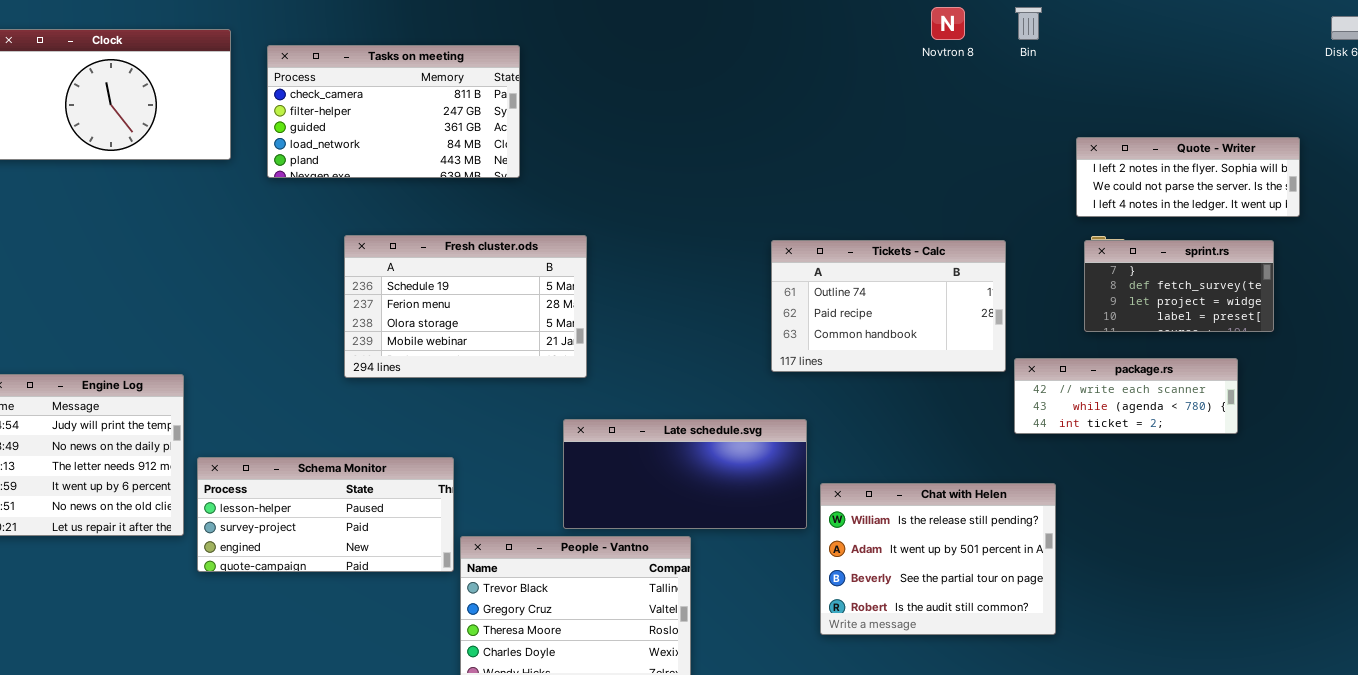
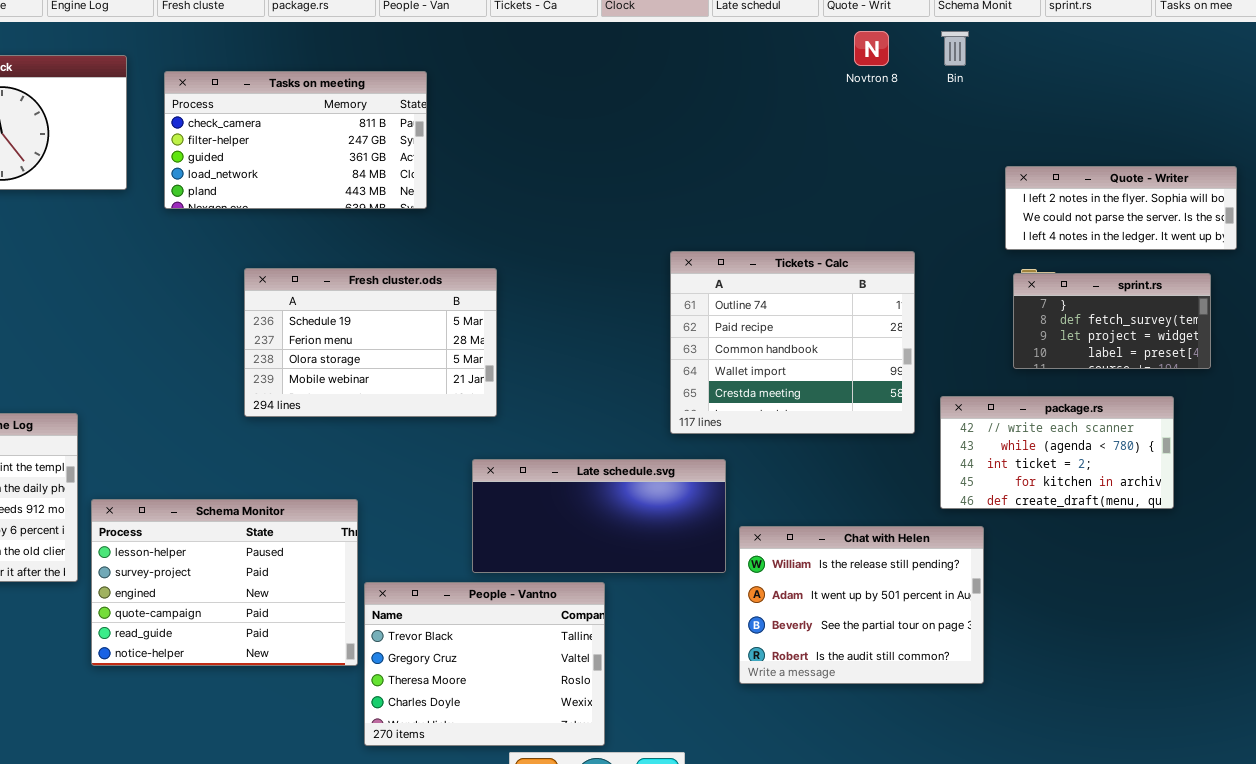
Tickets - Calc: [771,240,1006,372] -> [670,251,915,434], moved, resized
package.rs: [1014,358,1238,434] -> [940,396,1174,509], resized
Schema Monitor: [197,457,454,572] -> [91,499,358,666], resized

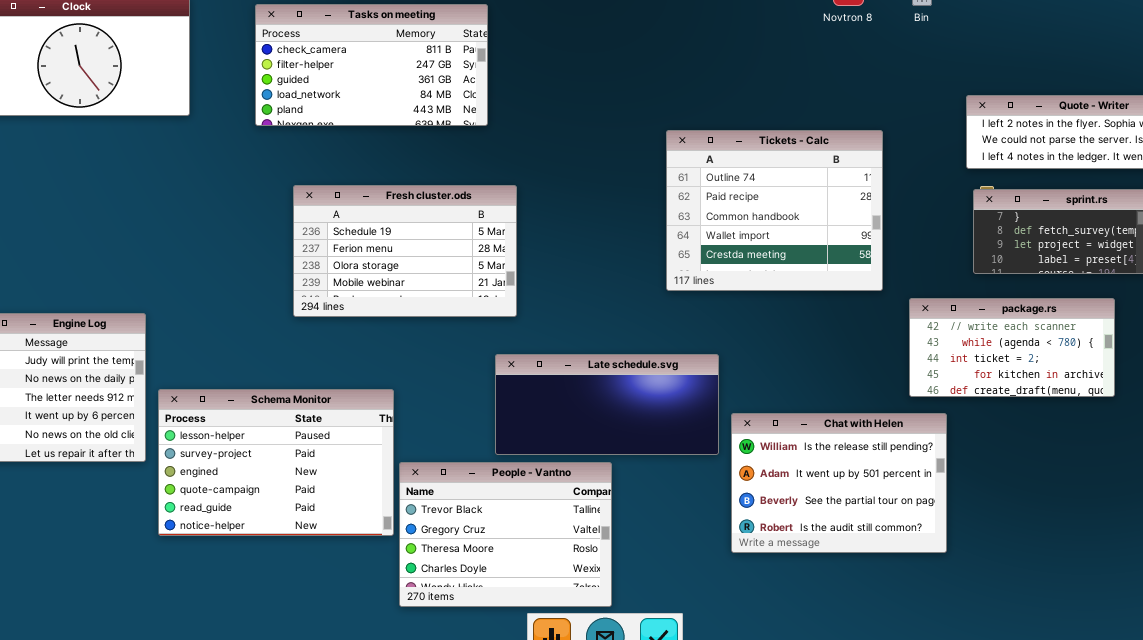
Tasks on meeting: [164,71,427,209] -> [255,4,488,126], moved
Tickets - Calc: [670,251,915,434] -> [666,130,883,291], moved

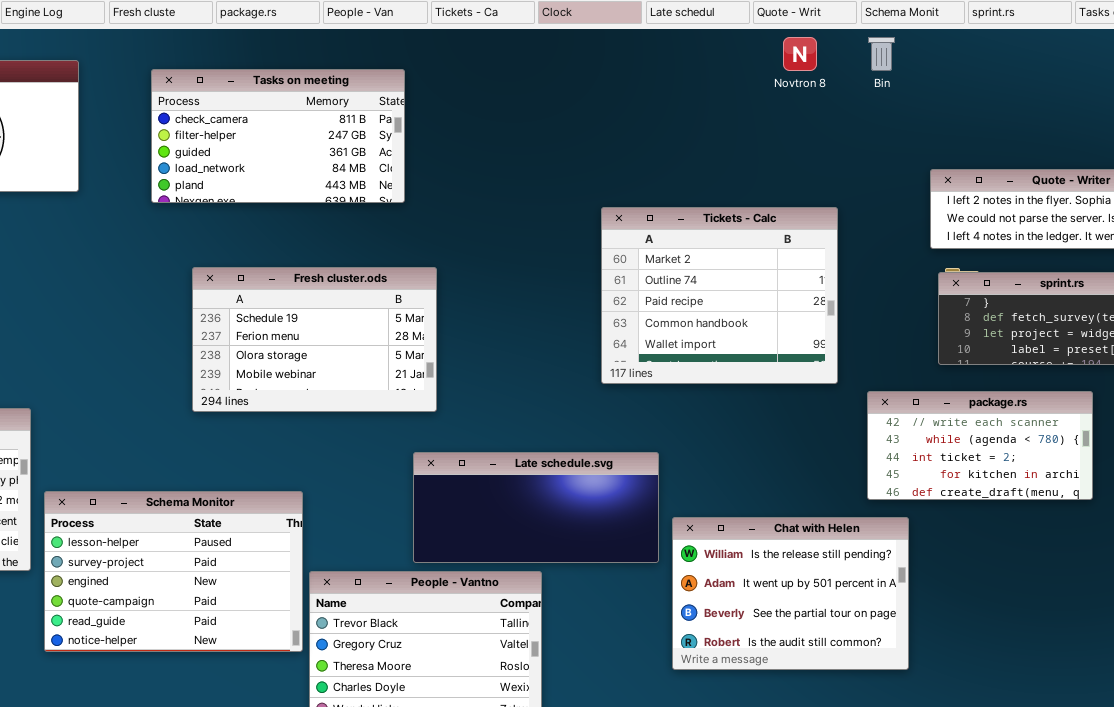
Tickets - Calc: [666,130,883,291] -> [601,207,838,384], scrolled up 1 row

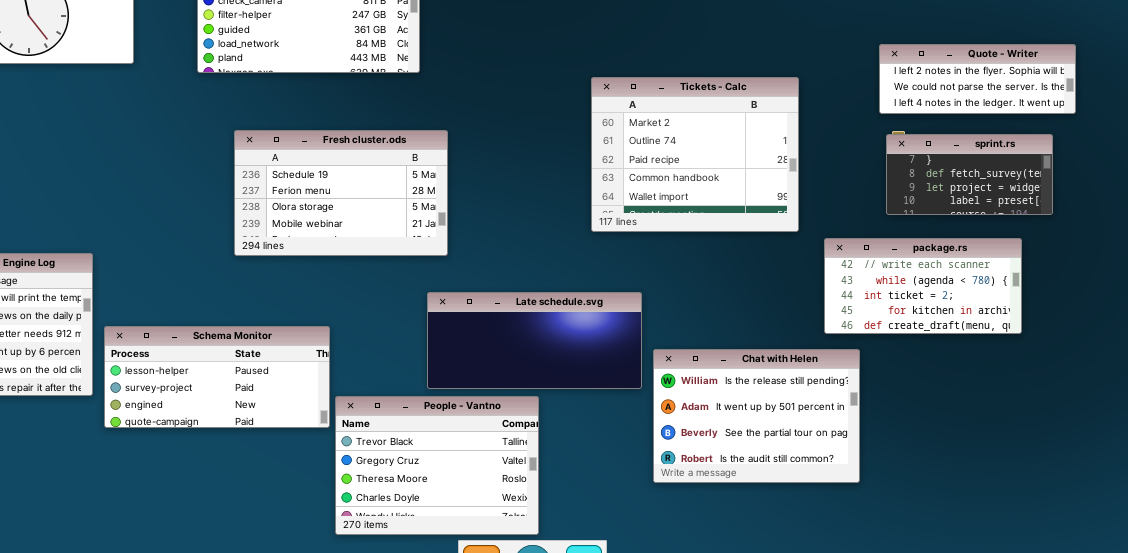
Schema Monitor: [44,491,303,652] -> [104,326,330,428], resized

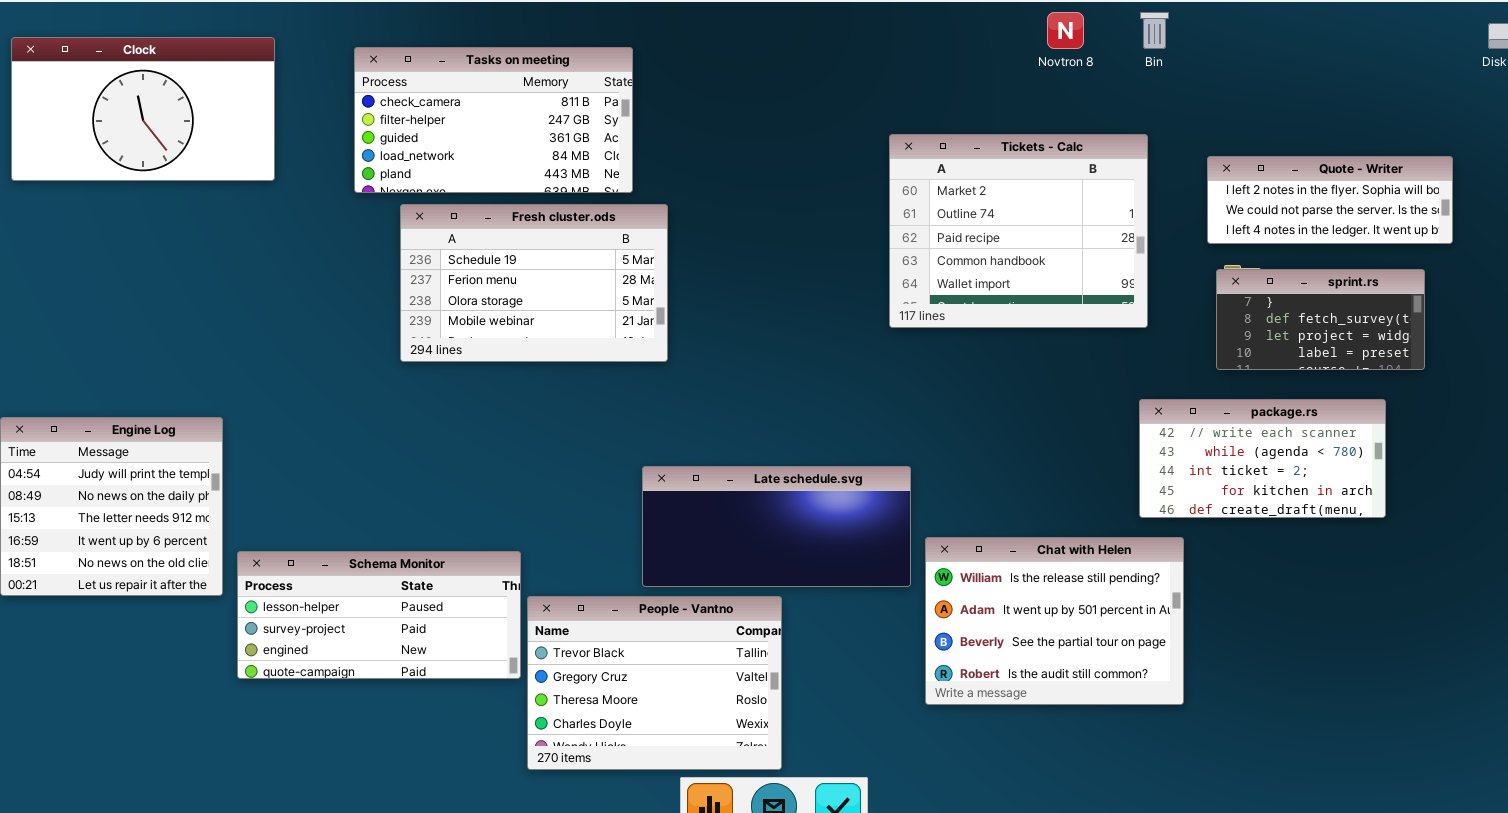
Tickets - Calc: [591,77,799,232] -> [889,134,1148,328], moved
Fresh cluster.ods: [234,130,448,256] -> [400,204,668,362], moved
Schema Monitor: [104,326,330,428] -> [237,551,521,679], moved

